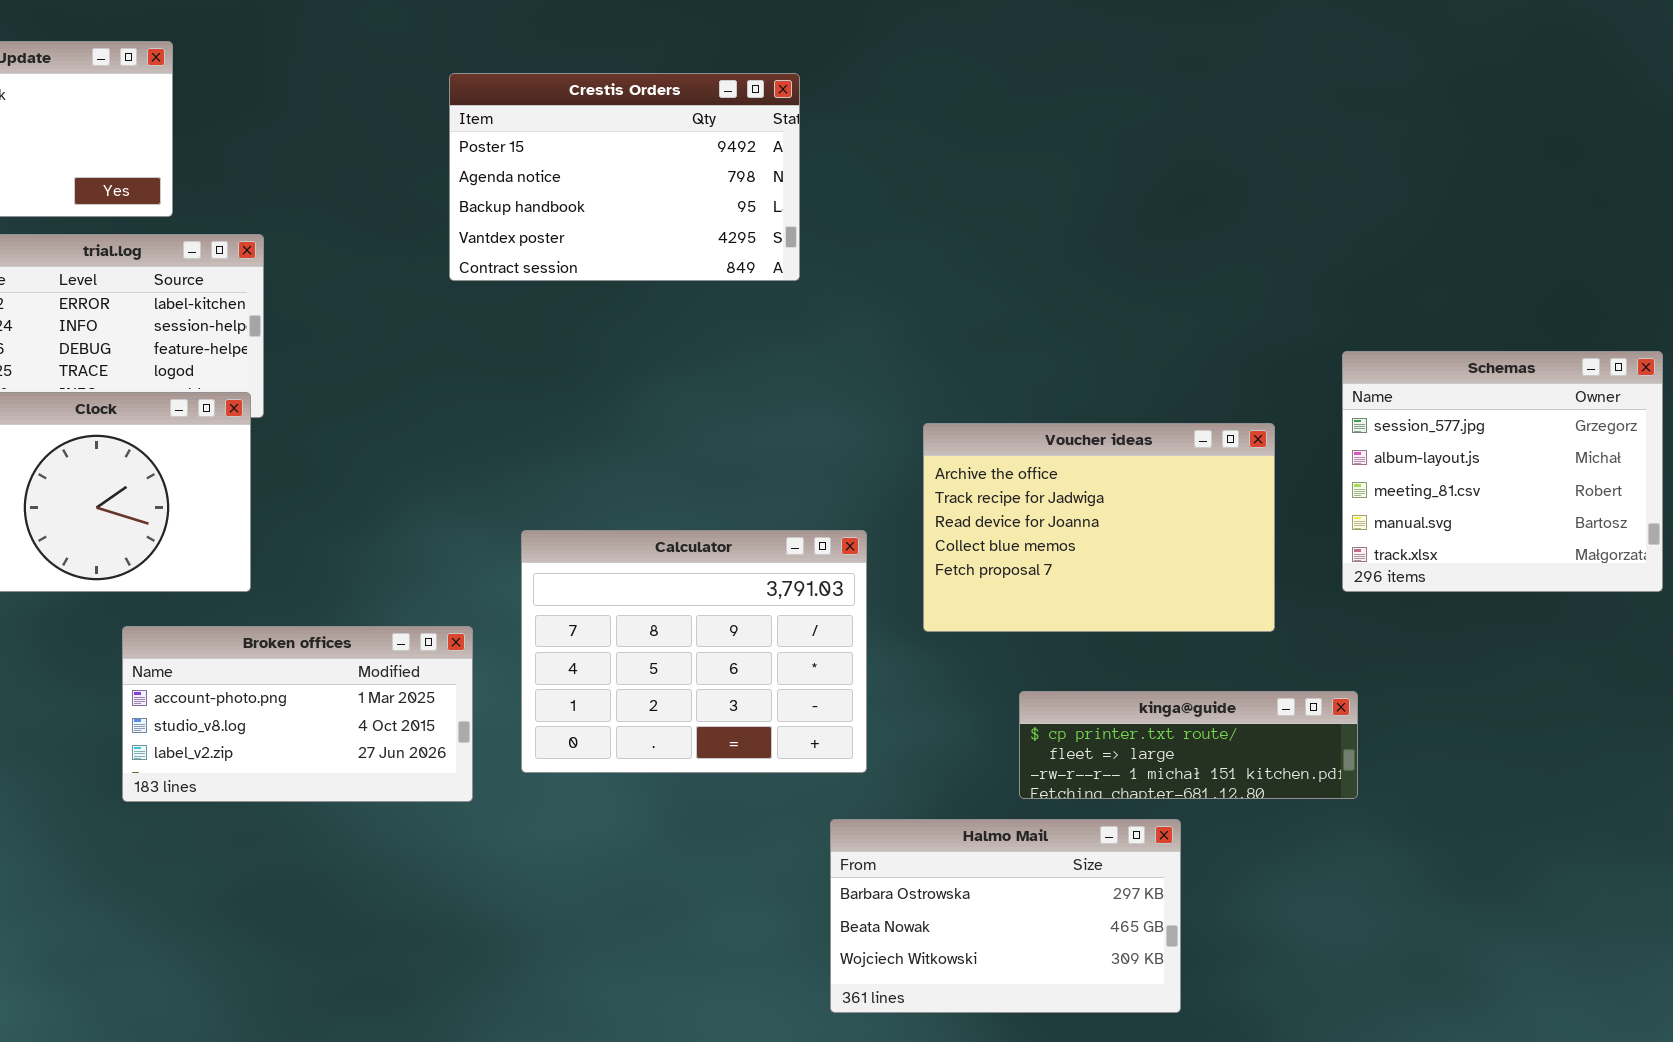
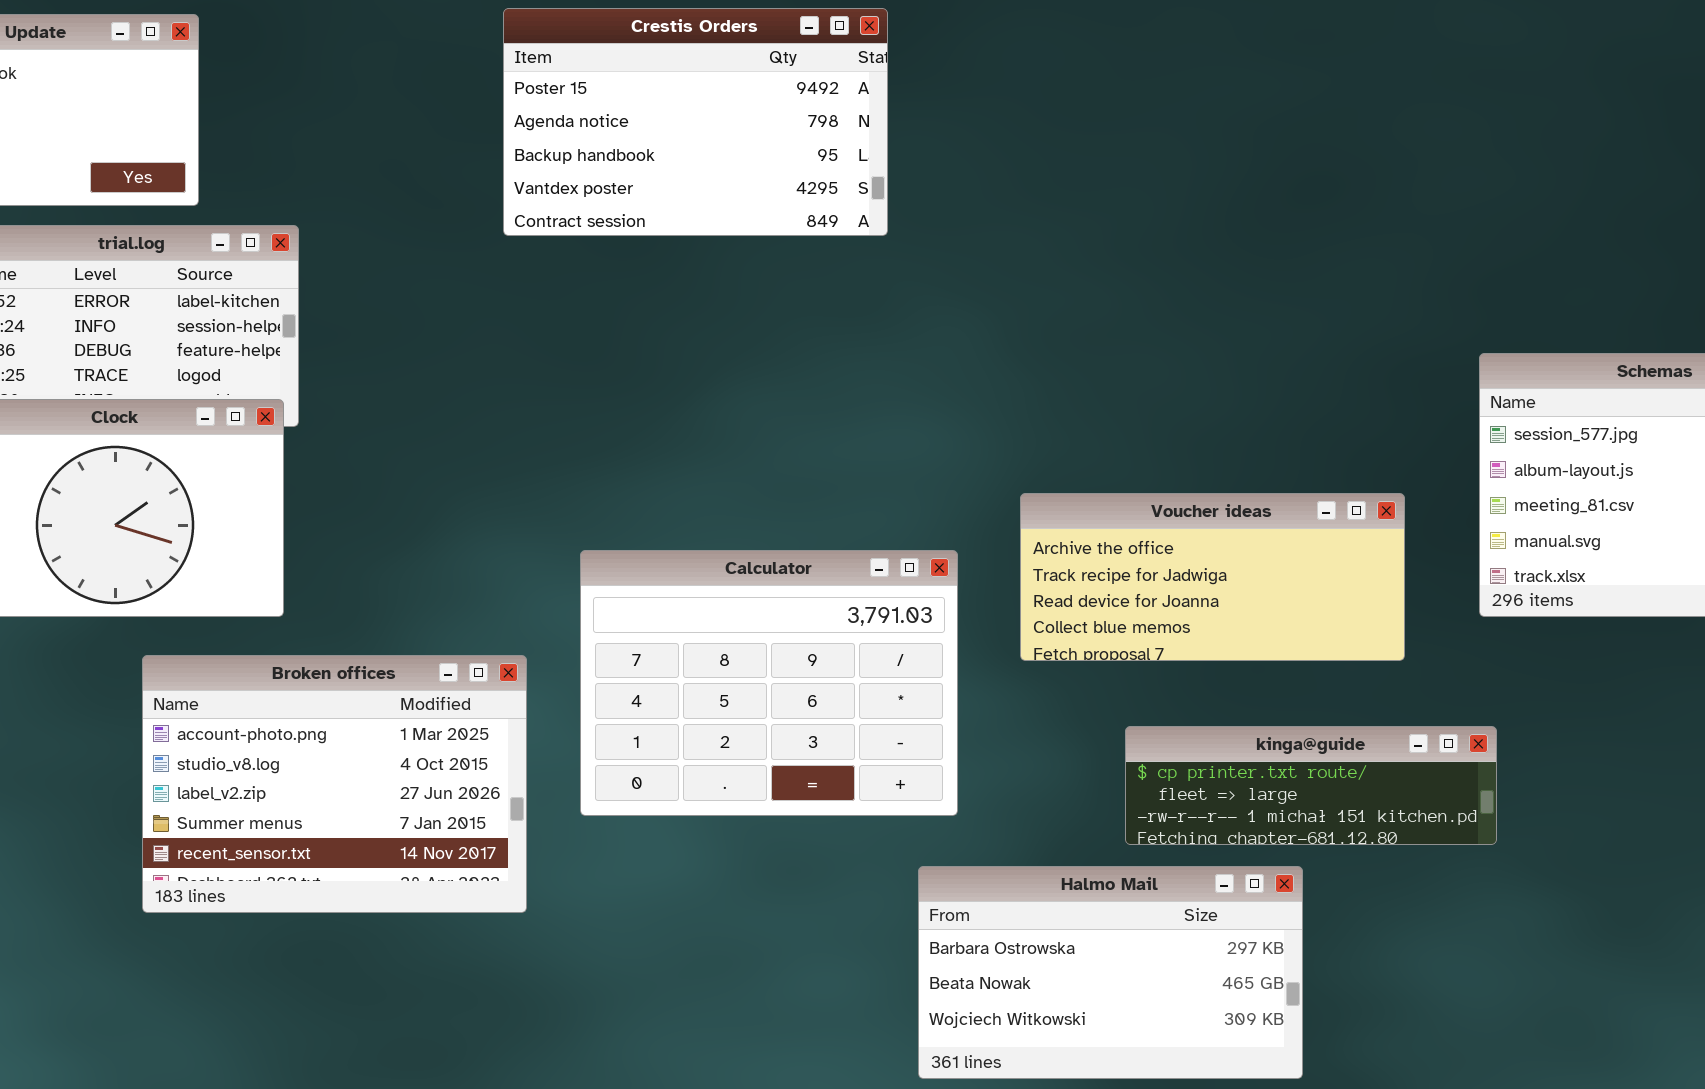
Crestis Orders: [449,73,800,281] -> [503,8,888,236], moved
Voucher ideas: [923,423,1275,632] -> [1020,493,1405,661], resized
Broken offices: [122,626,473,802] -> [142,655,527,913], resized

